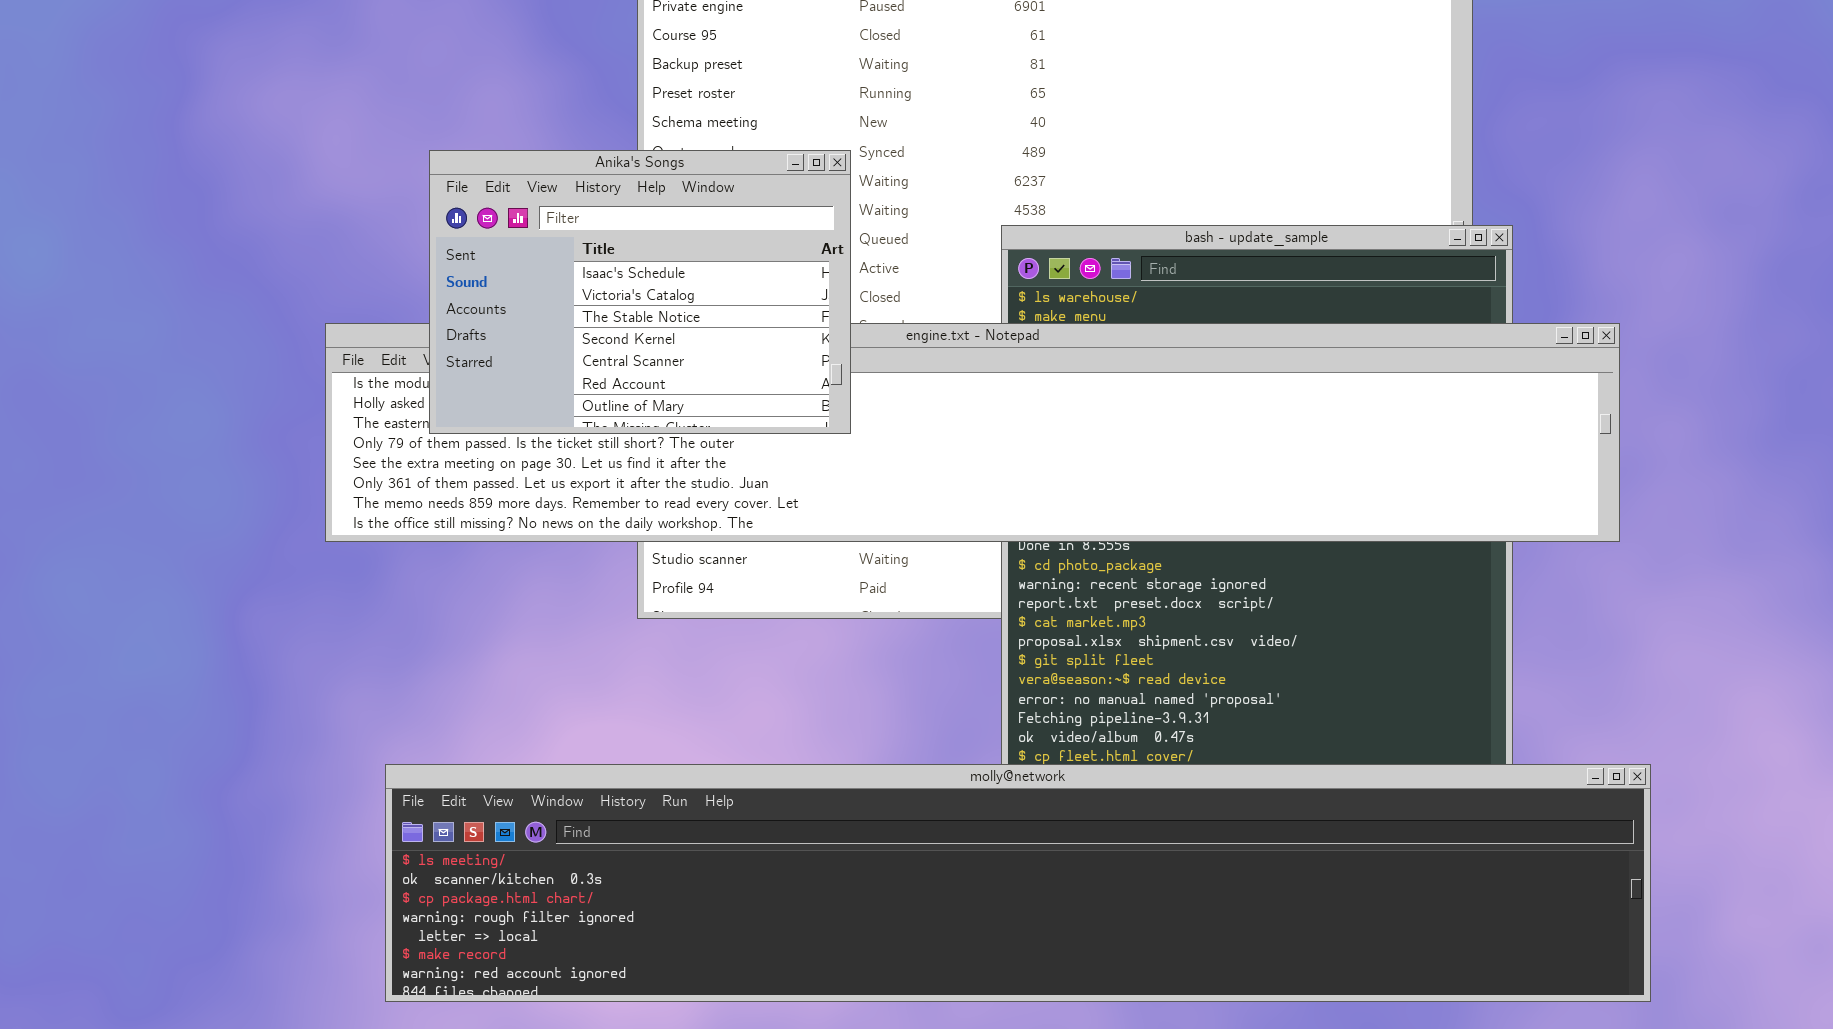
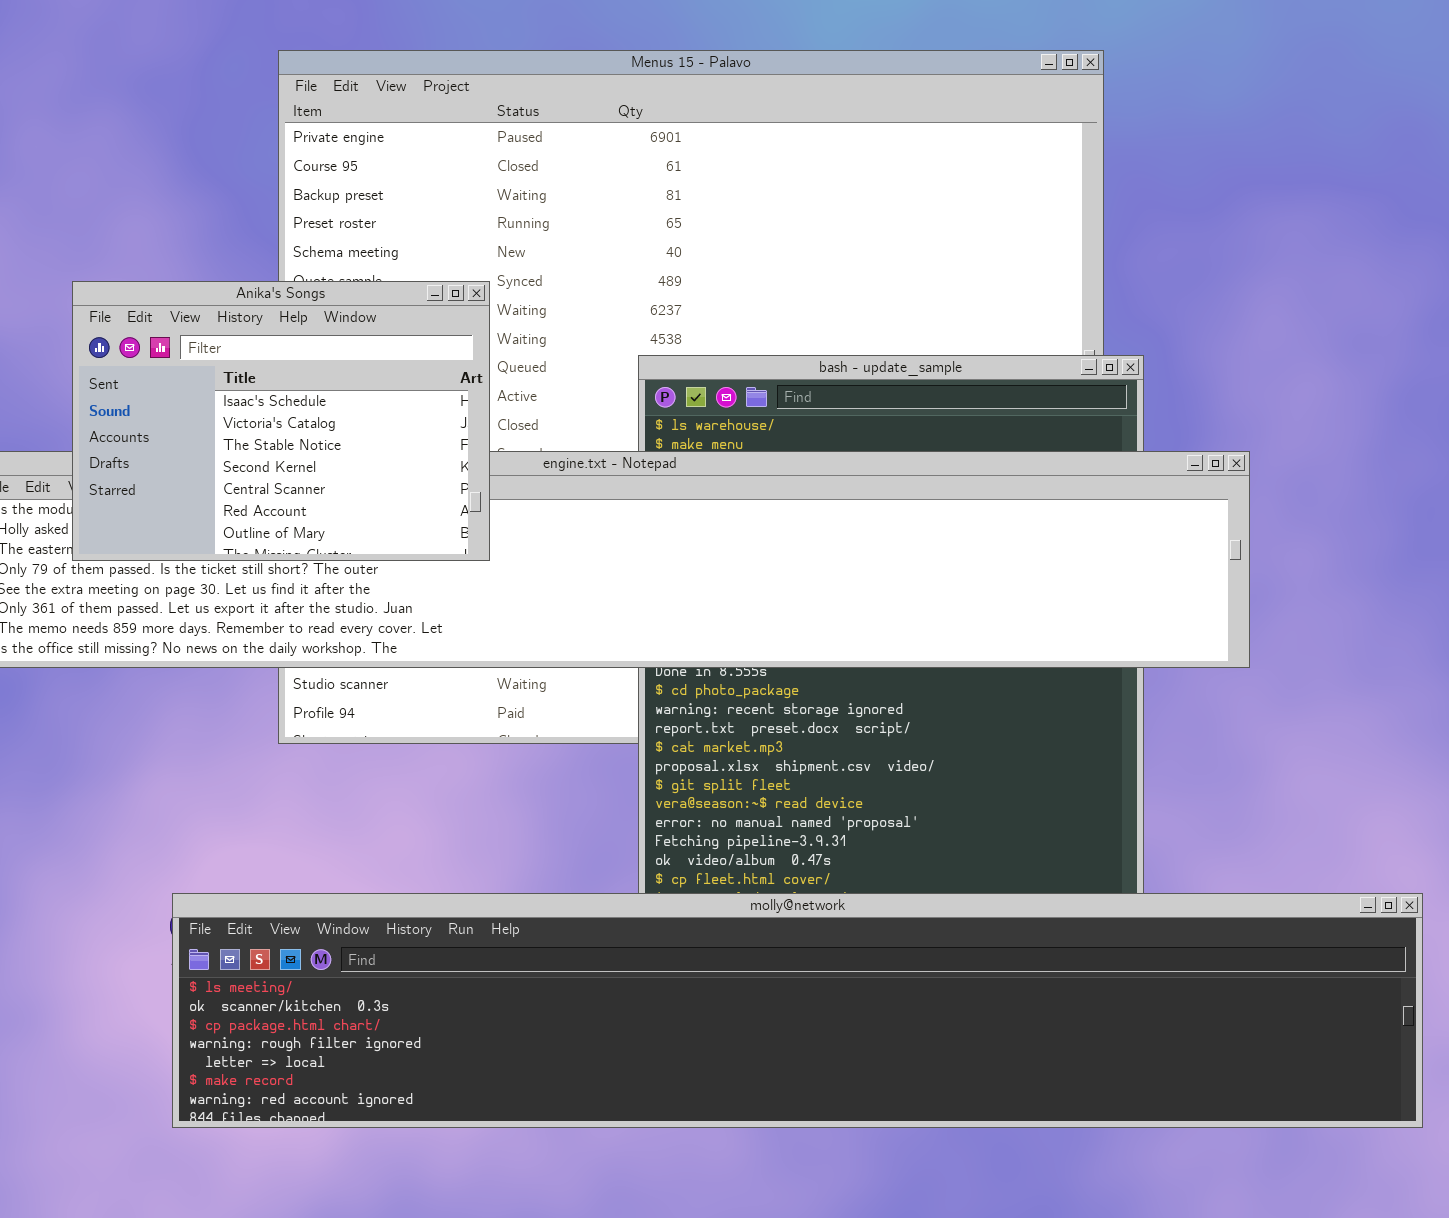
molly@network: [385,764,1651,1002] -> [172,893,1423,1128], moved

